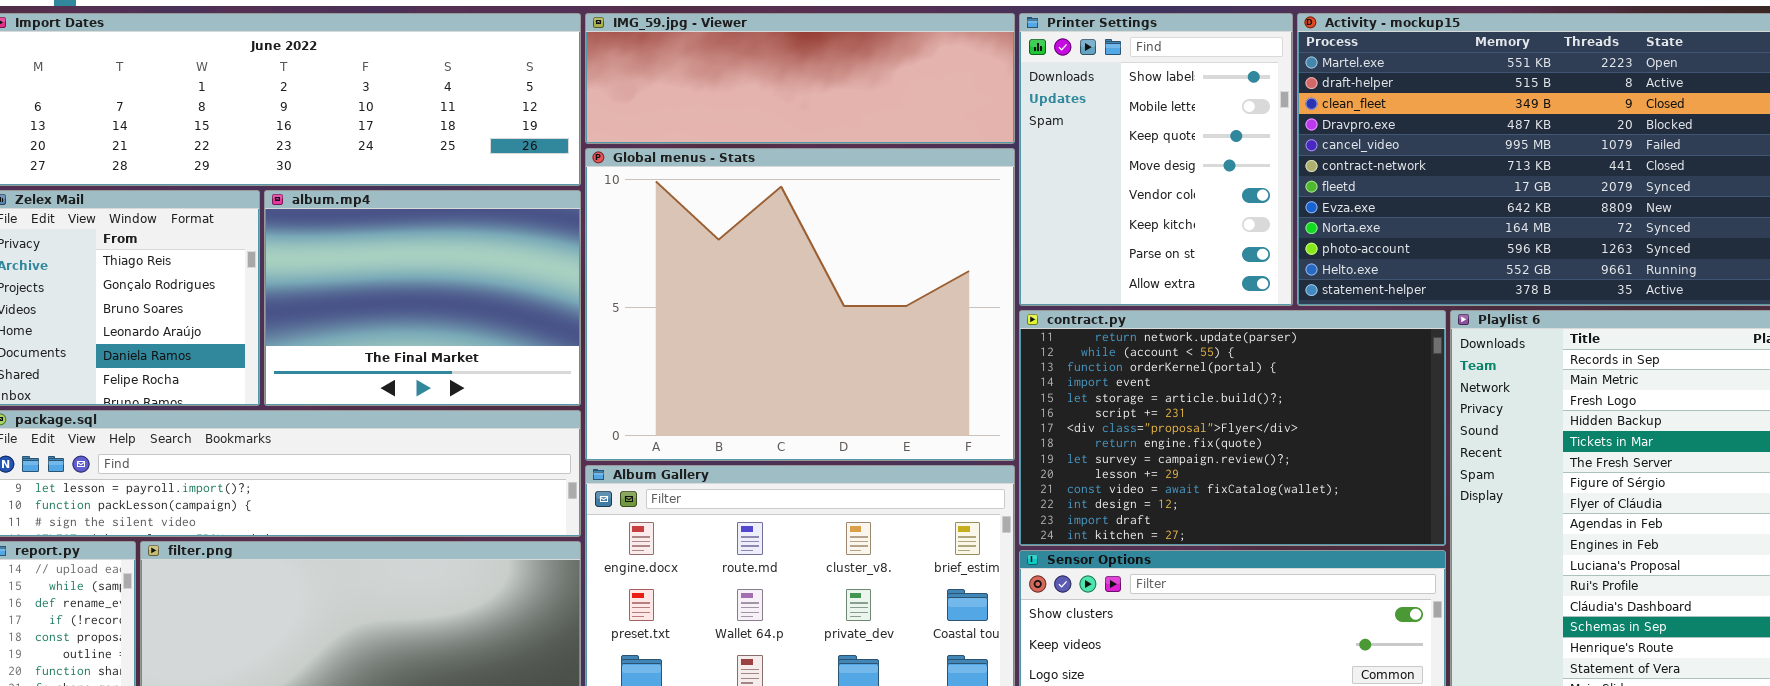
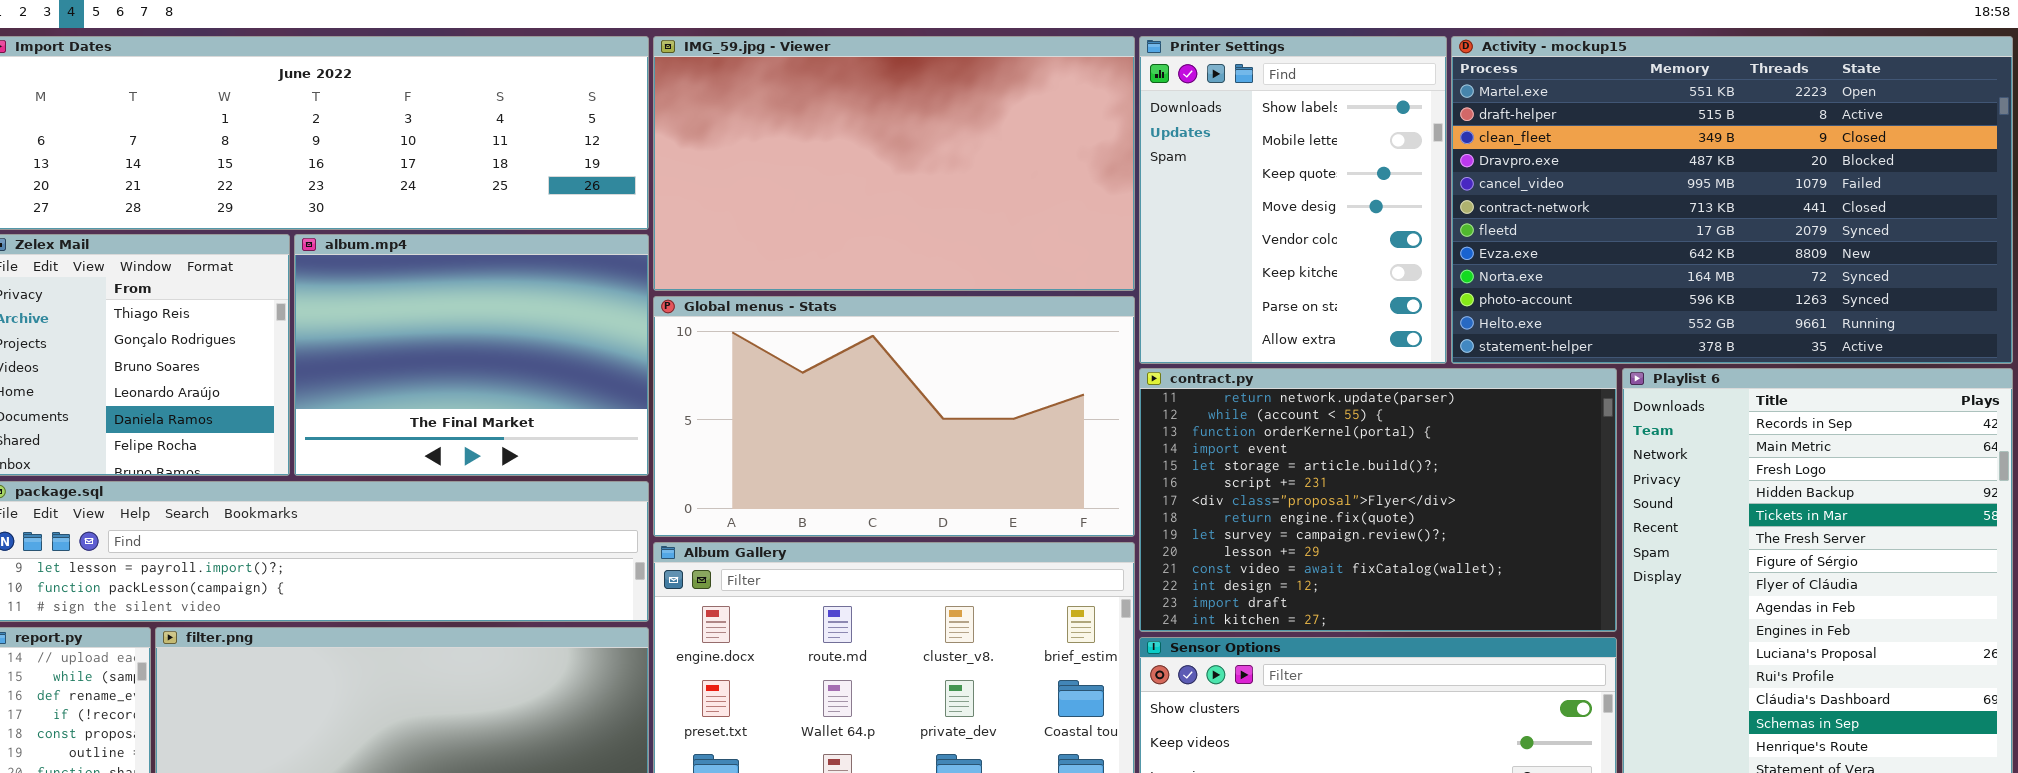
IMG_59.jpg - Viewer: [585,13,1015,144] -> [653,36,1135,291], resized
Global menus - Stats: [585,148,1015,461] -> [653,296,1135,537], resized

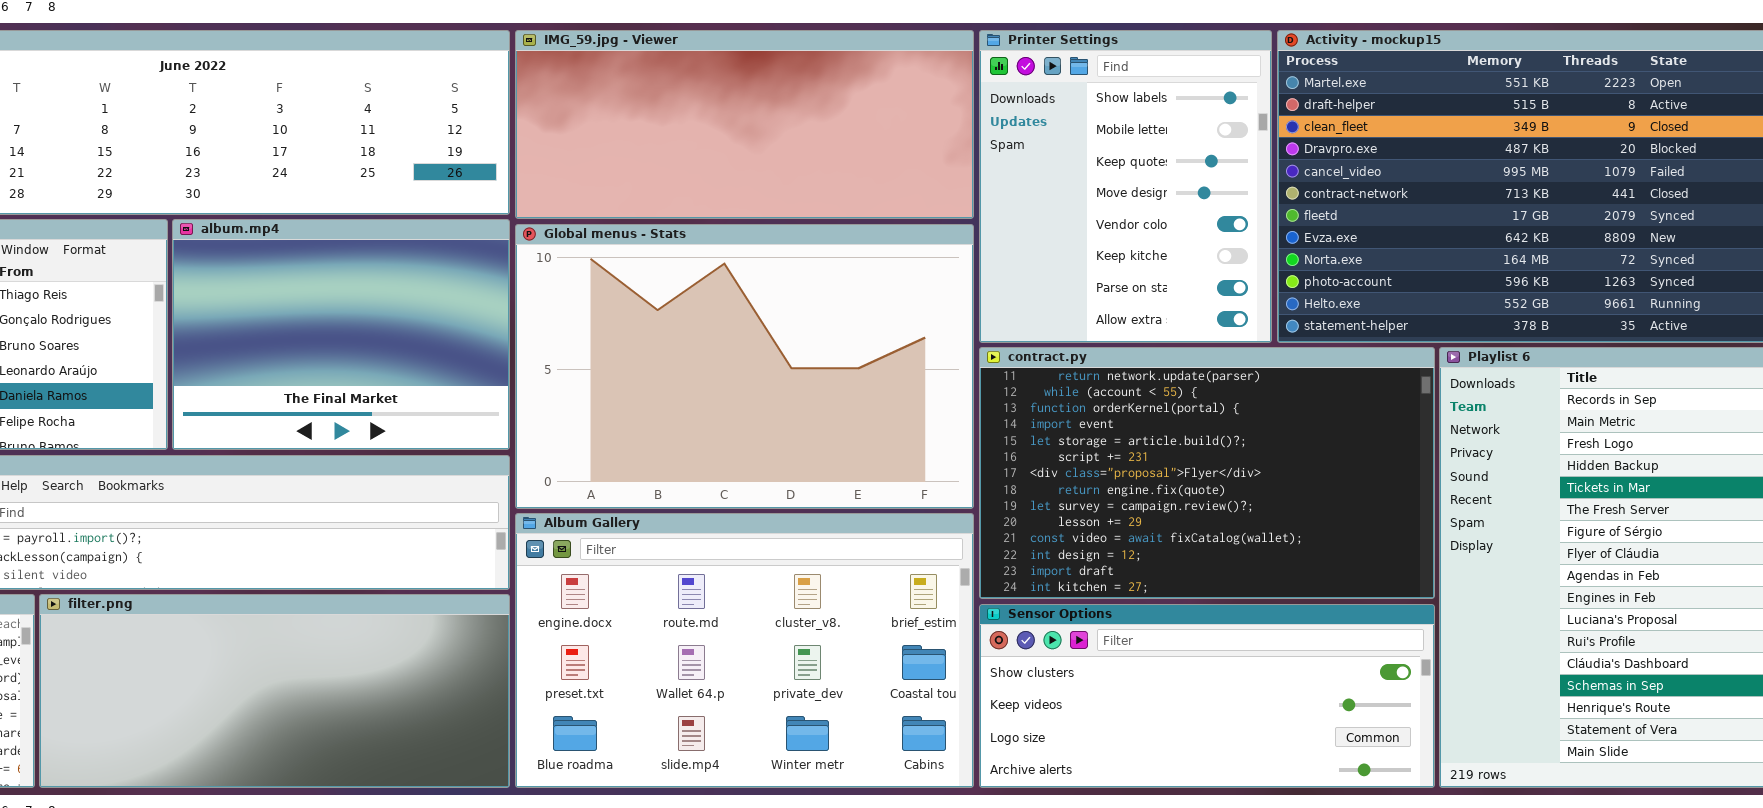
IMG_59.jpg - Viewer: [653,36,1135,291] -> [515,30,974,219], resized
Global menus - Stats: [653,296,1135,537] -> [515,224,974,509], resized

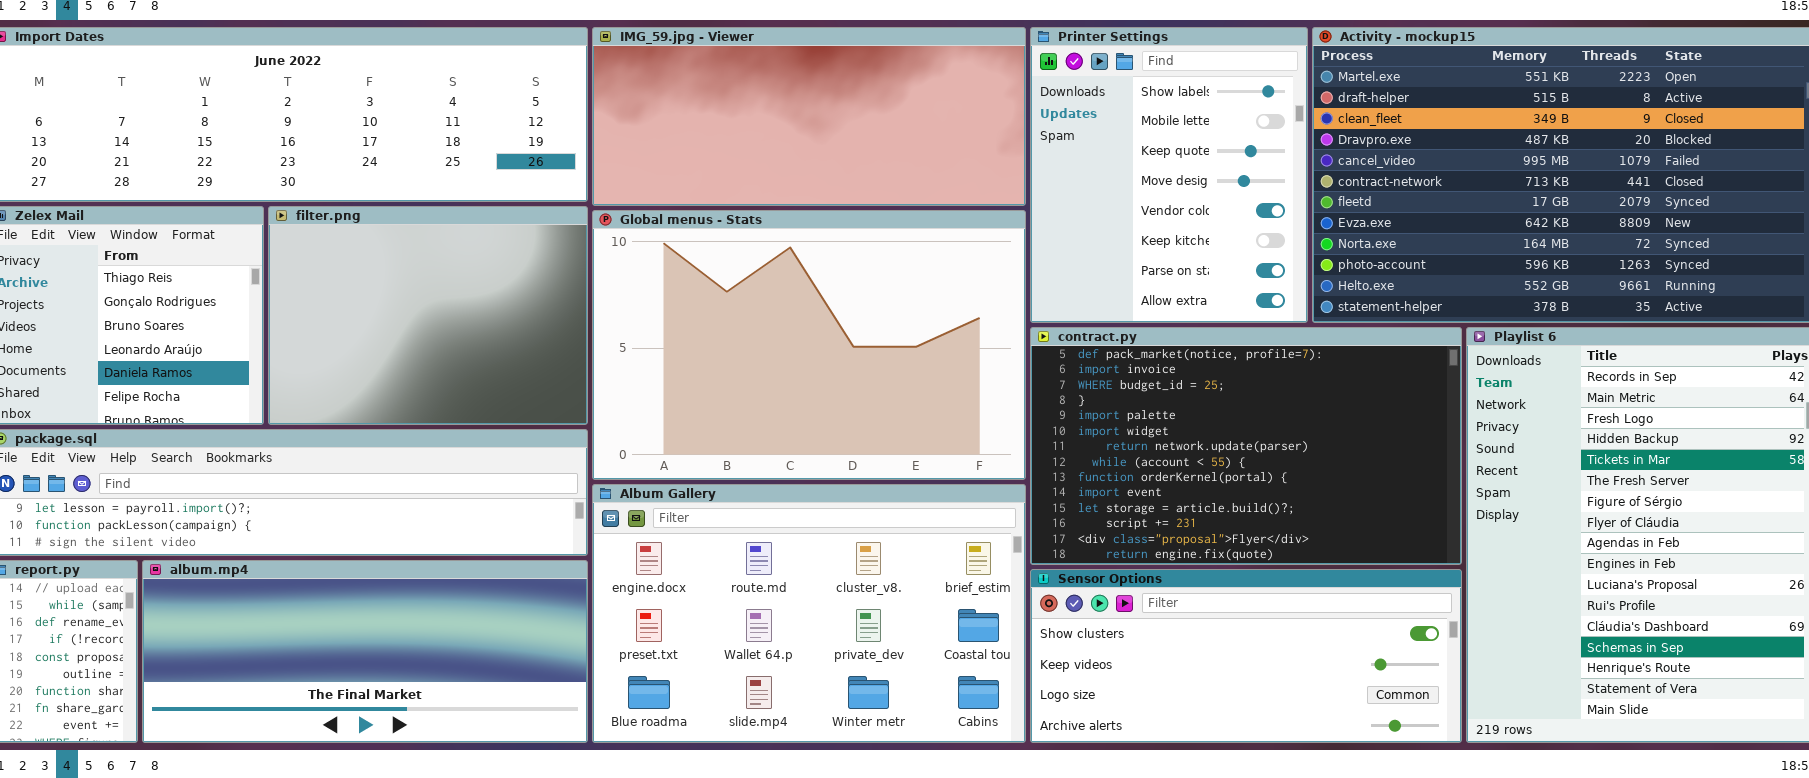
album.mp4: [172,219,510,450] -> [142,560,588,743], moved, resized
contract.py: [979,347,1435,599] -> [1030,327,1462,565], scrolled up 6 rows
filter.png: [39,594,510,788] -> [268,206,588,425], moved, resized

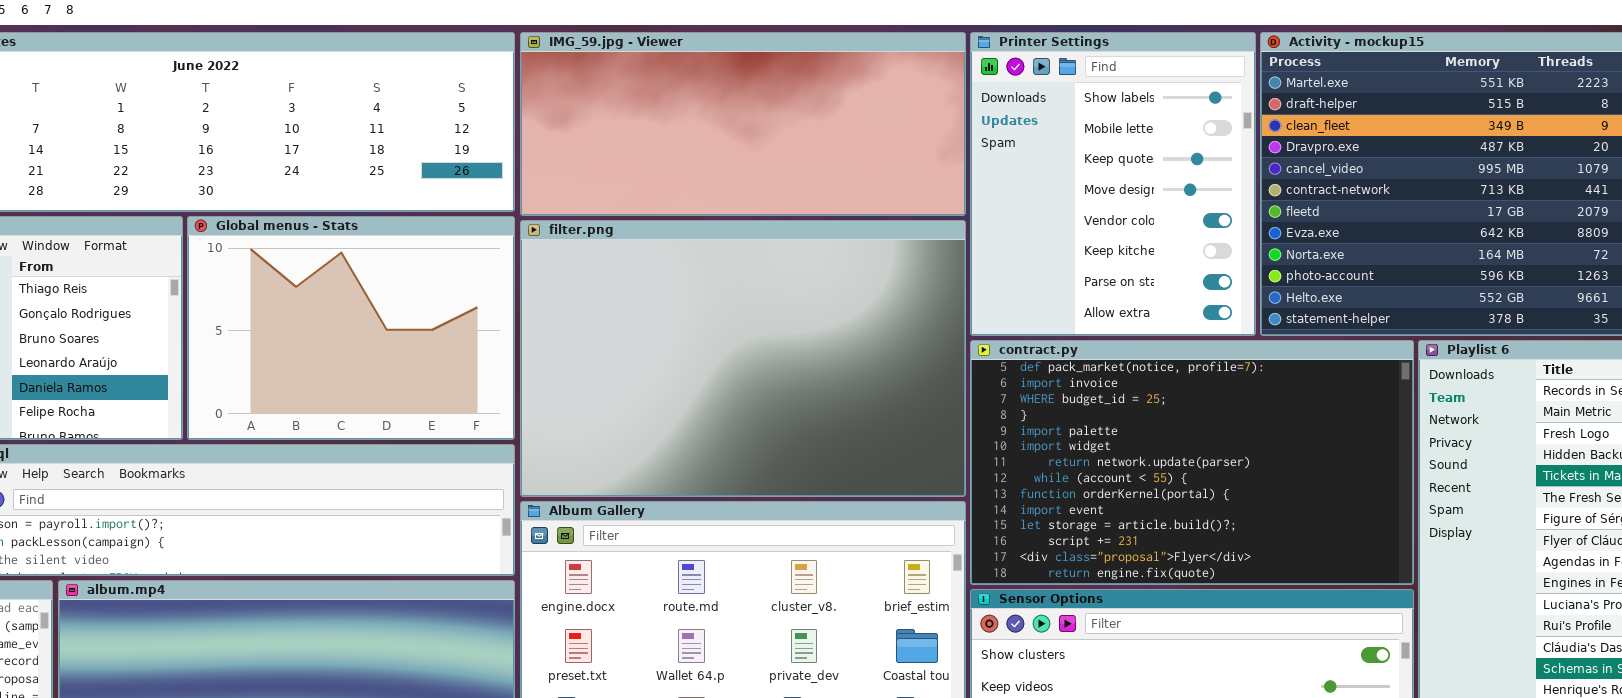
filter.png: [268,206,588,425] -> [520,220,966,497], moved, resized
Global menus - Stats: [592,210,1026,480] -> [187,216,515,440], moved, resized

